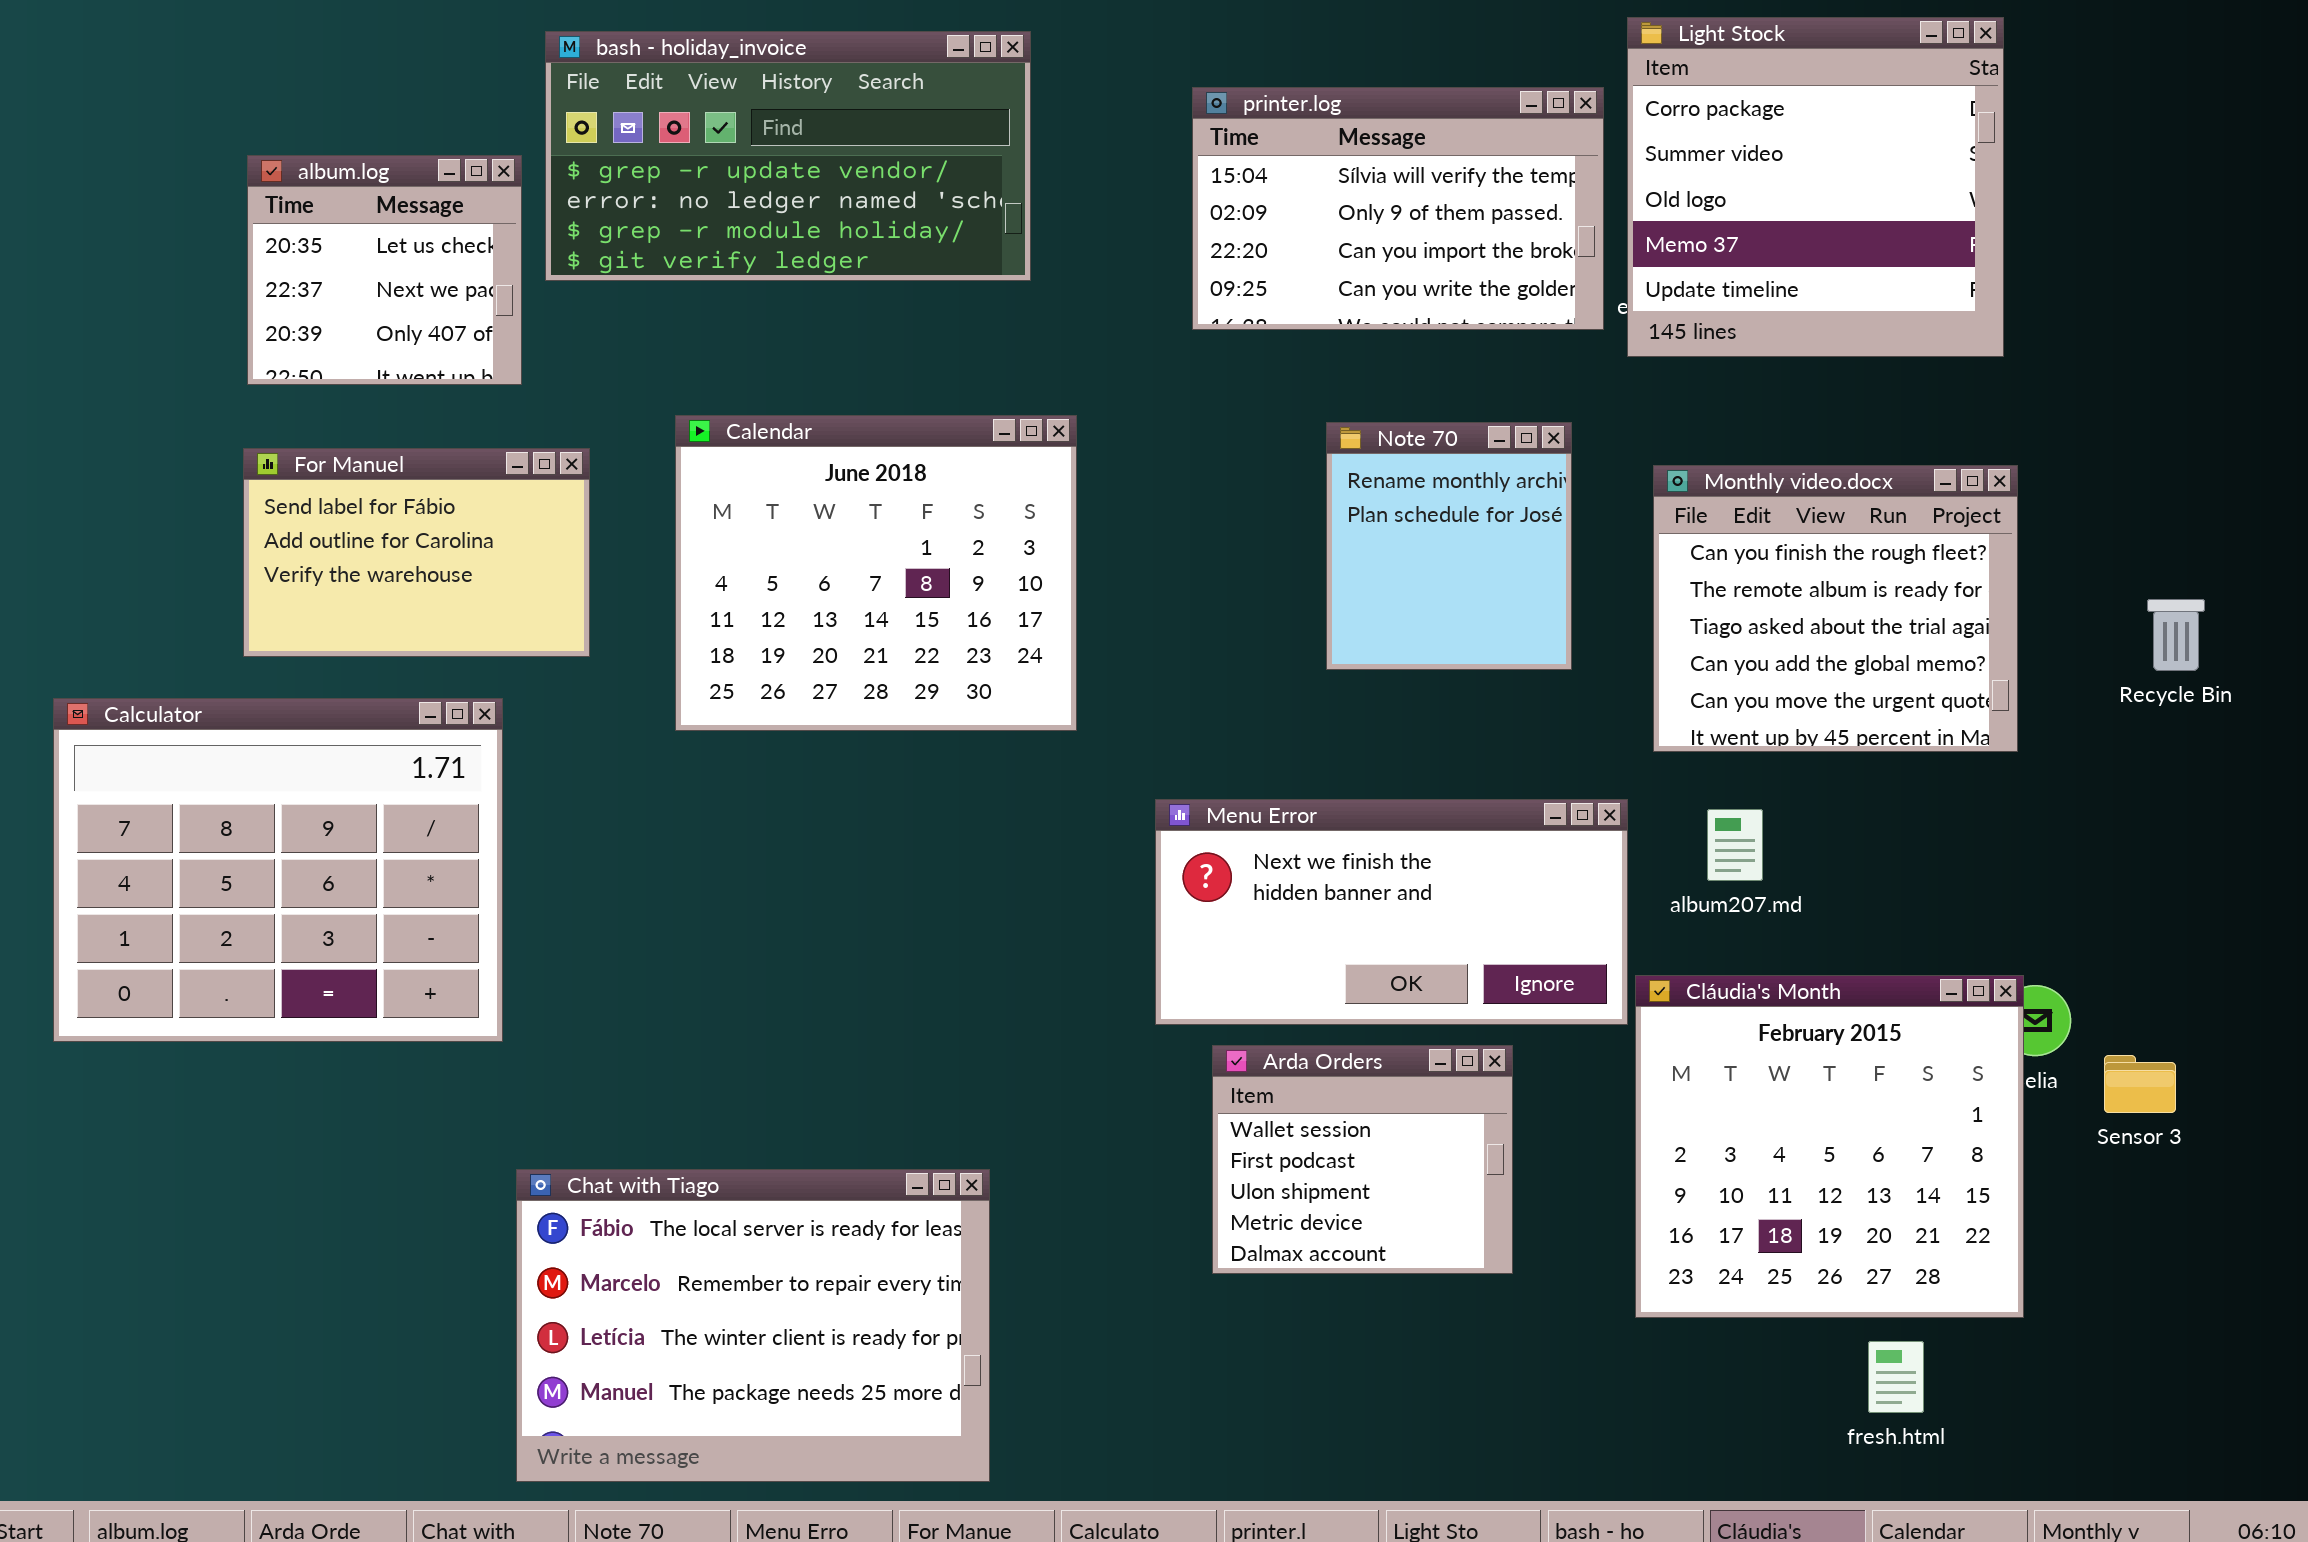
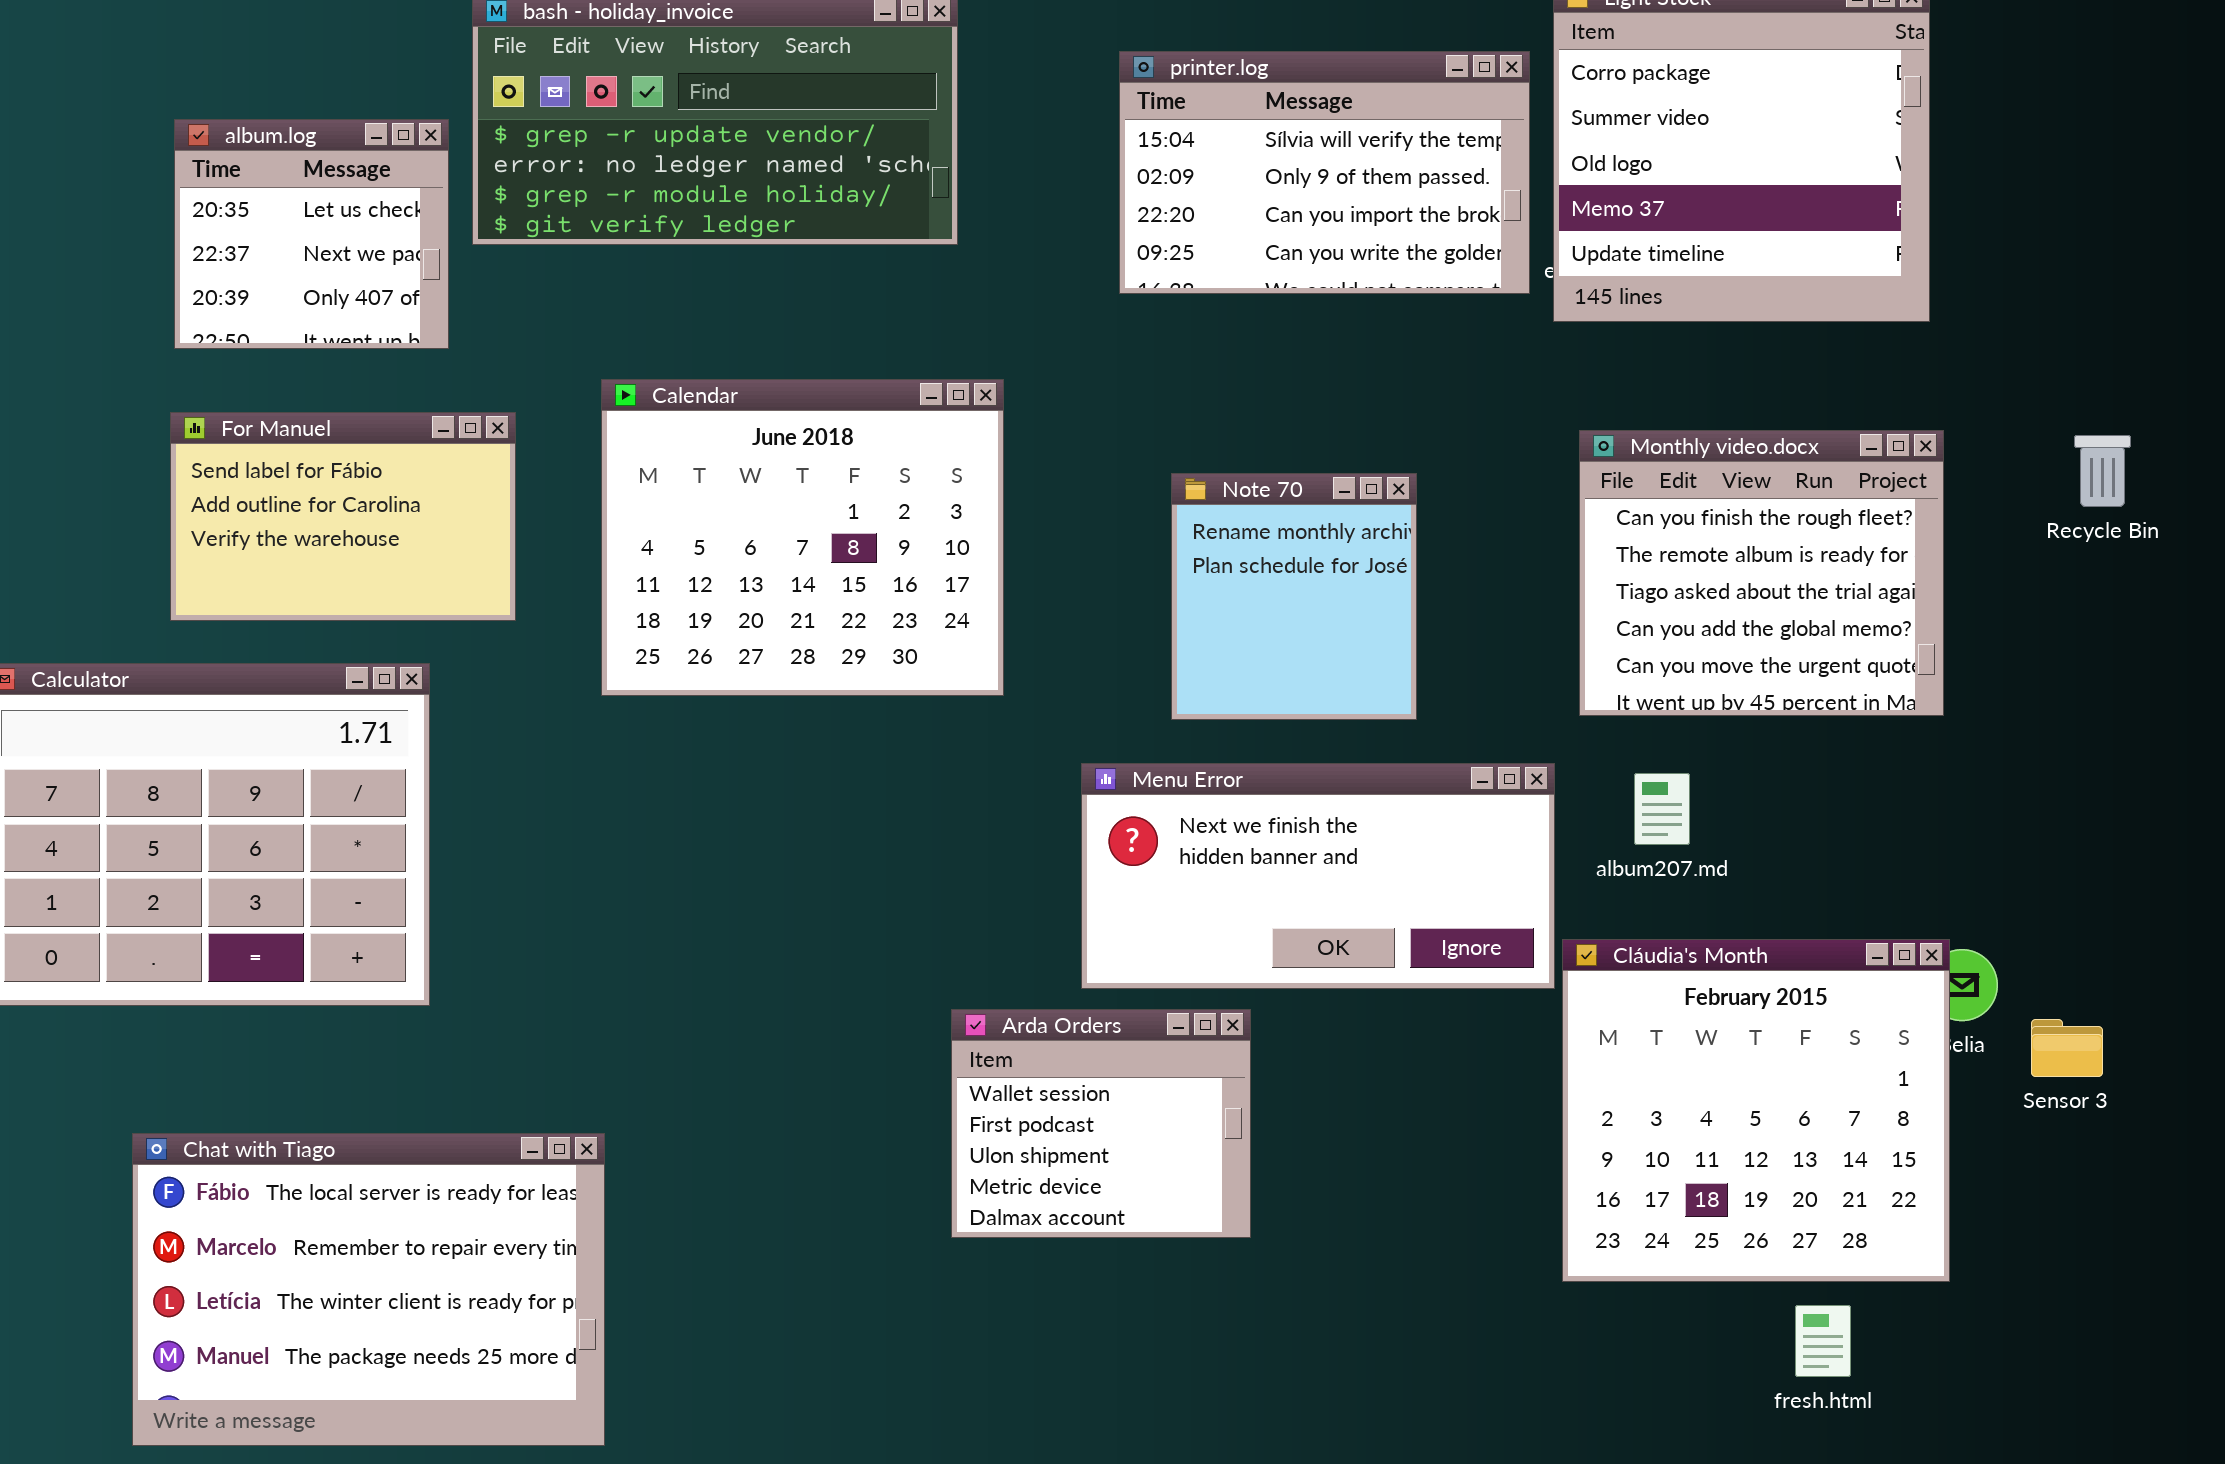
Note 70: [1326,422,1572,670] -> [1171,473,1417,720], moved
Recycle Bin: [2147,599,2205,671] -> [2074,435,2131,507], moved
Arda Orders: [1212,1045,1513,1274] -> [951,1009,1251,1238], moved
Chat with Tiago: [516,1169,990,1482] -> [132,1133,605,1446], moved

